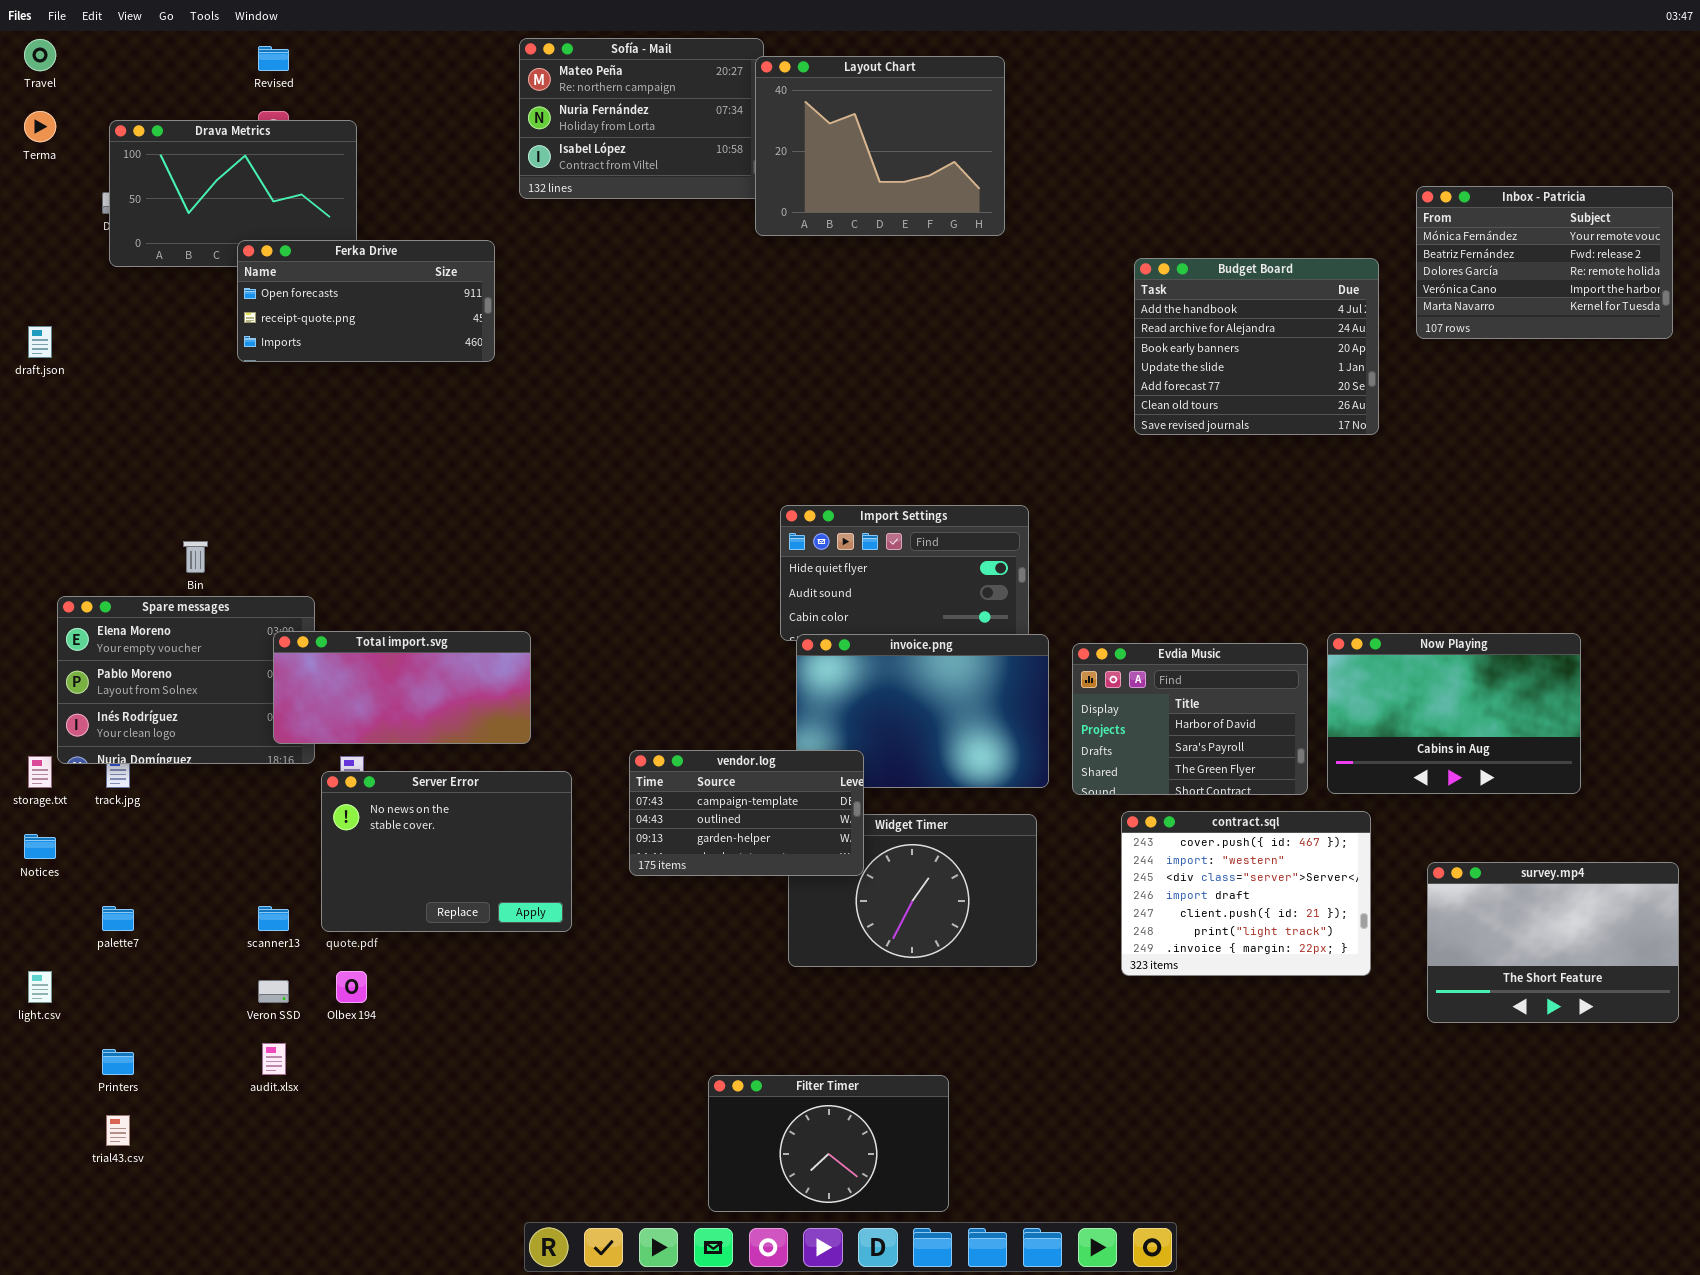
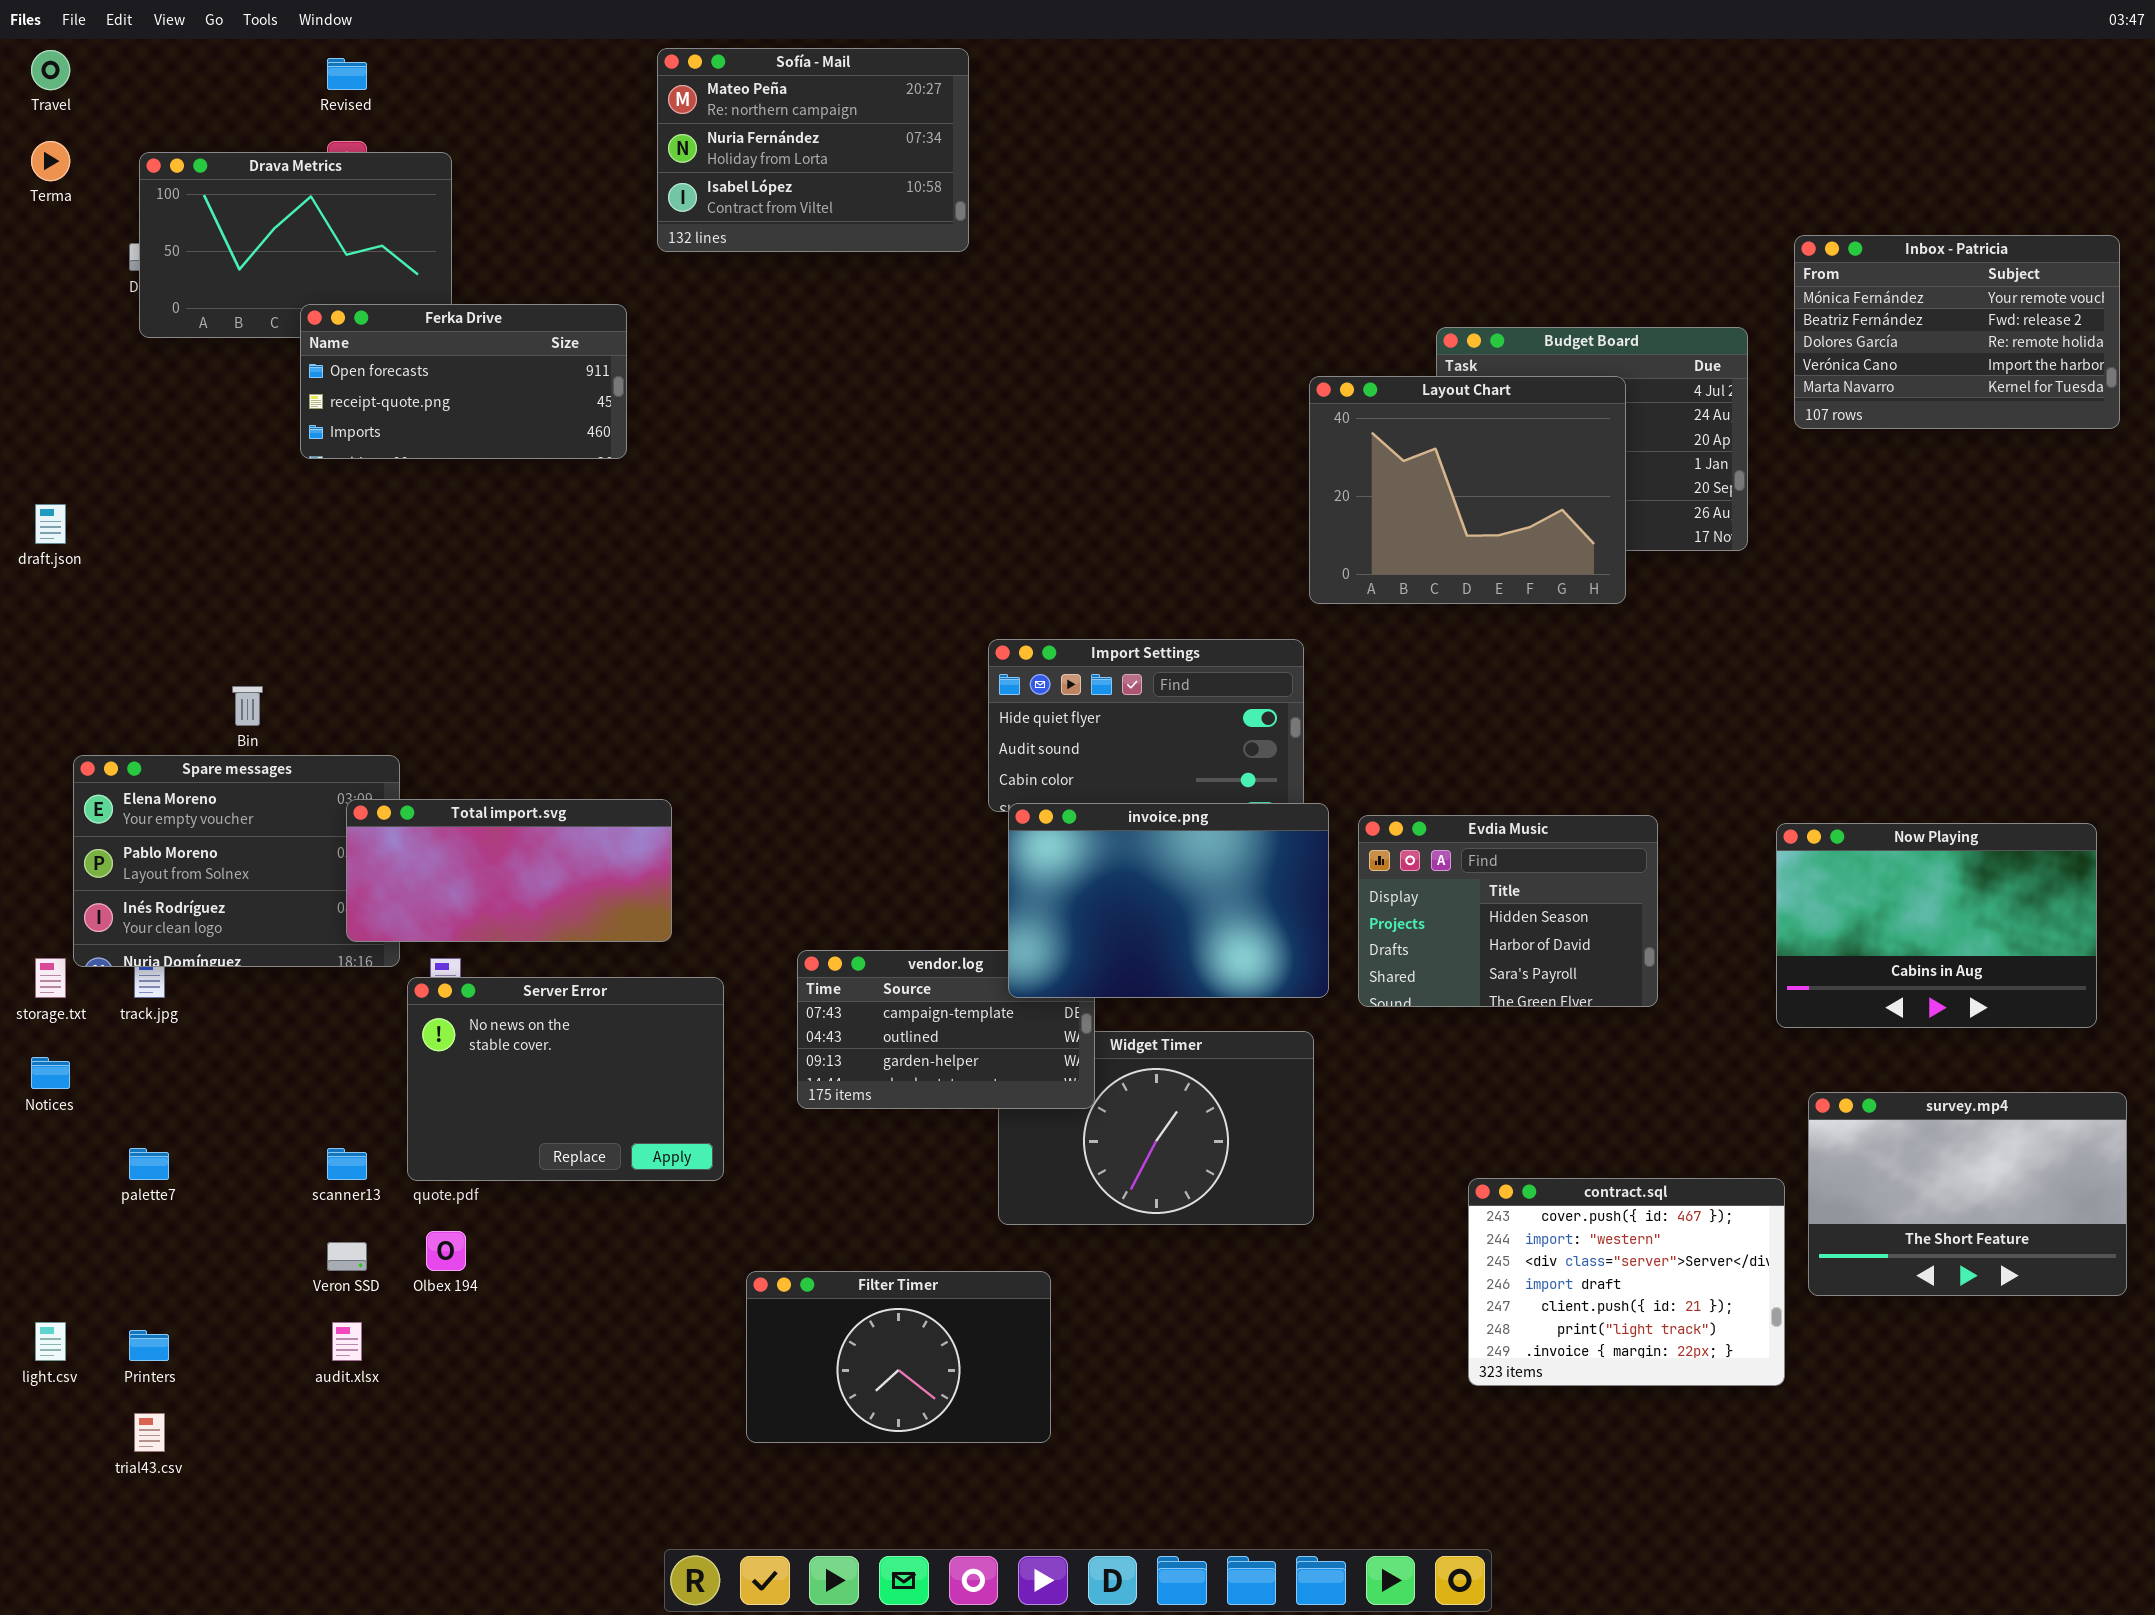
Layout Chart: [755,56,1005,236] -> [1309,376,1626,604], moved
draft.json: [28,326,52,358] -> [35,504,66,544], moved
Now Playing: [1327,633,1581,794] -> [1776,823,2097,1028], moved
invoice.png: [796,634,1049,788] -> [1008,803,1329,998], raised
Evdia Music: [1072,643,1308,795] -> [1358,815,1658,1007], scrolled up 1 row
contract.sql: [1121,811,1371,976] -> [1468,1178,1785,1386], moved
light.csv: [28,971,52,1003] -> [35,1322,66,1361], moved
Filter Timer: [708,1075,949,1212] -> [746,1271,1051,1443], moved

